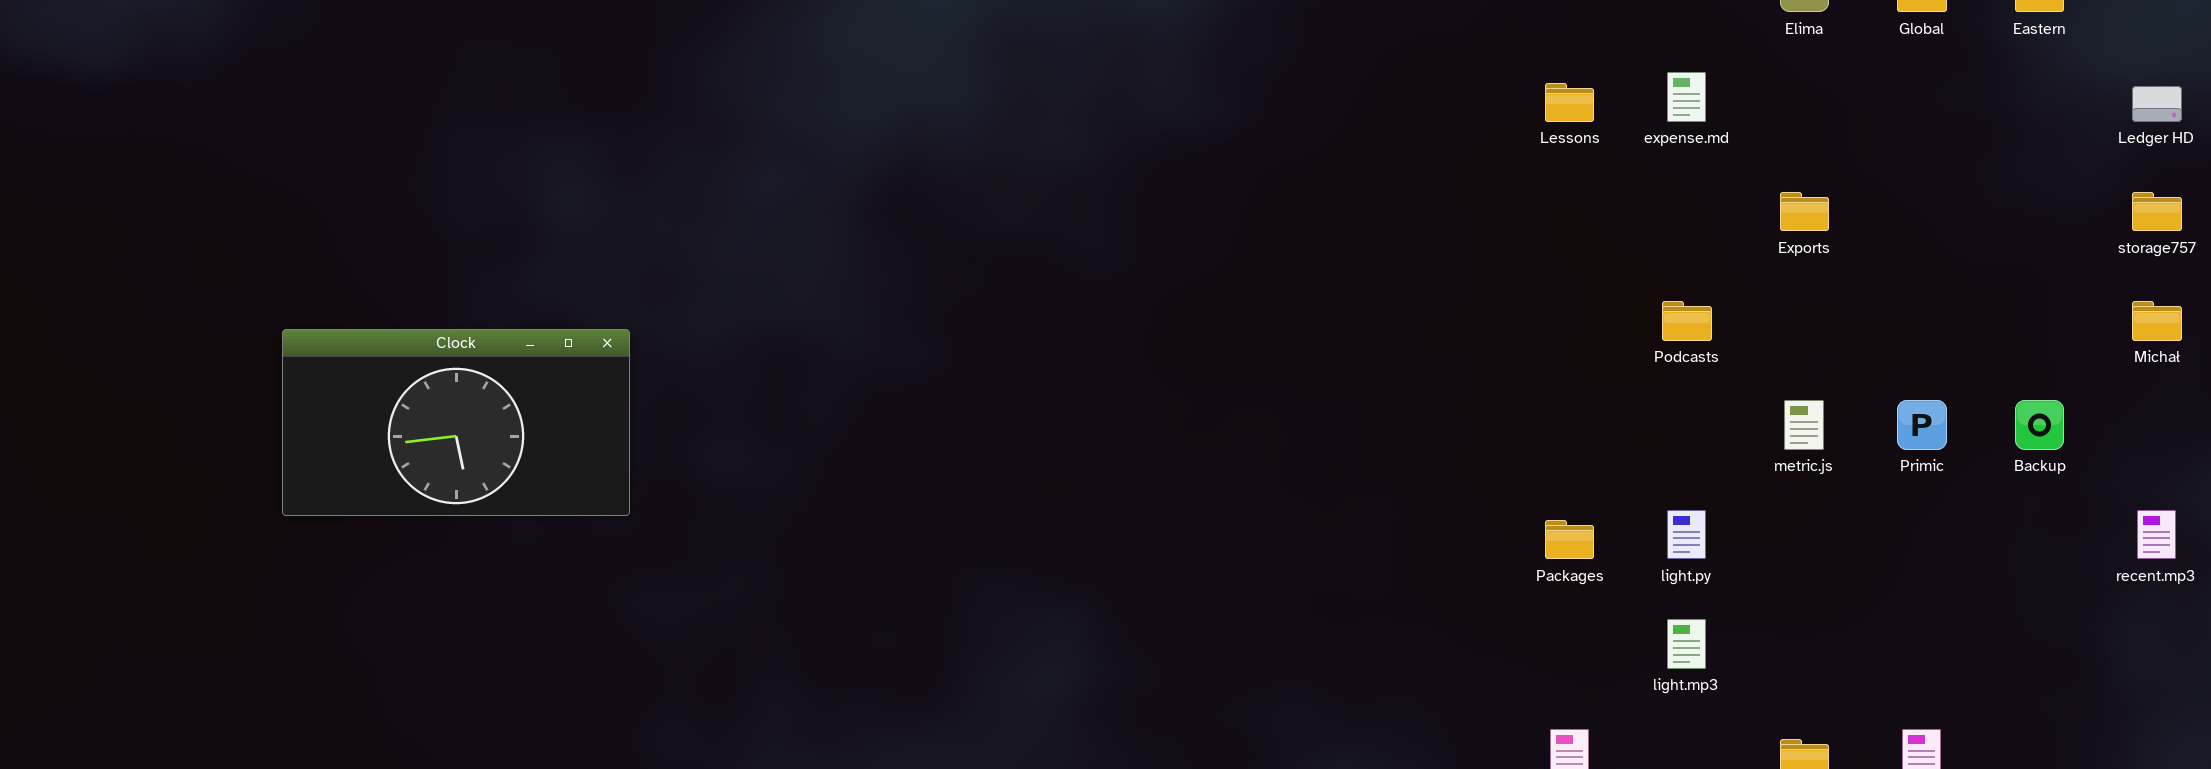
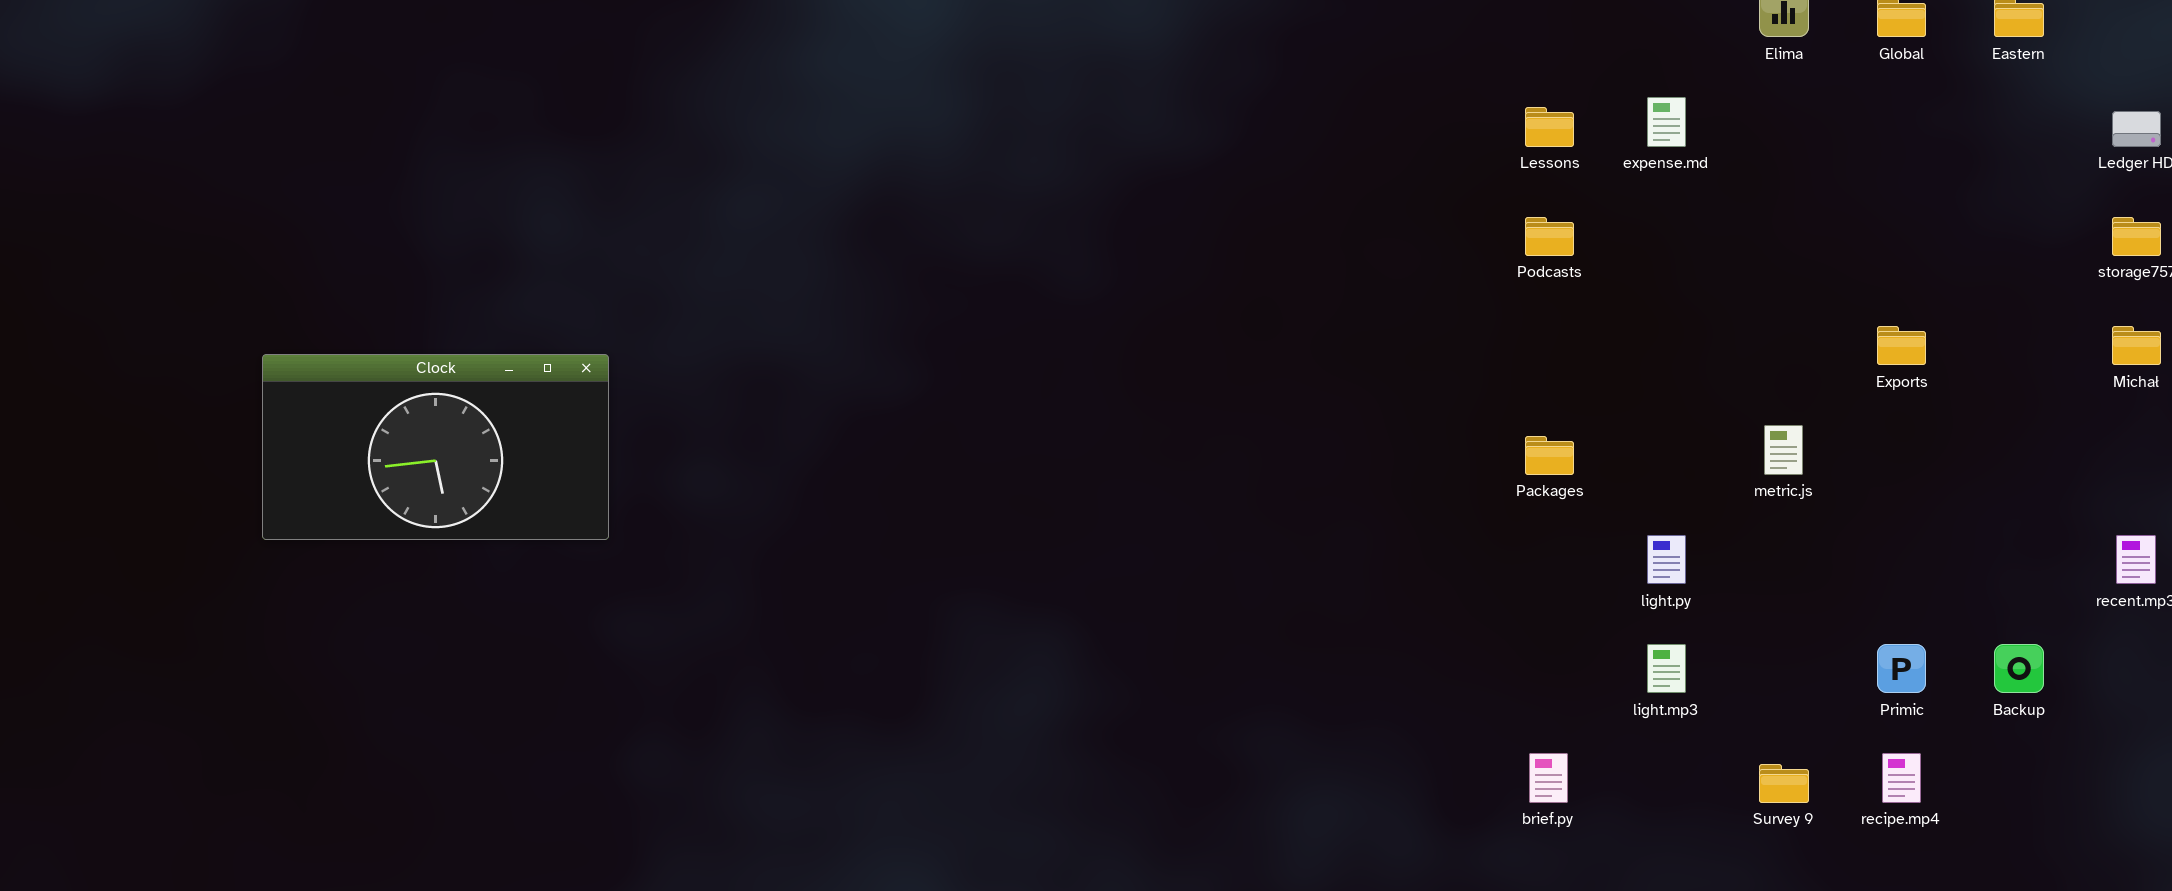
Exports: [1780,192,1829,231] -> [1877,326,1926,365], moved
Podcasts: [1662,301,1712,341] -> [1525,217,1574,256], moved
Primic: [1897,400,1947,450] -> [1877,644,1926,693], moved
Backup: [2015,400,2064,450] -> [1994,644,2044,693], moved
Packages: [1545,520,1594,559] -> [1525,436,1574,475], moved

